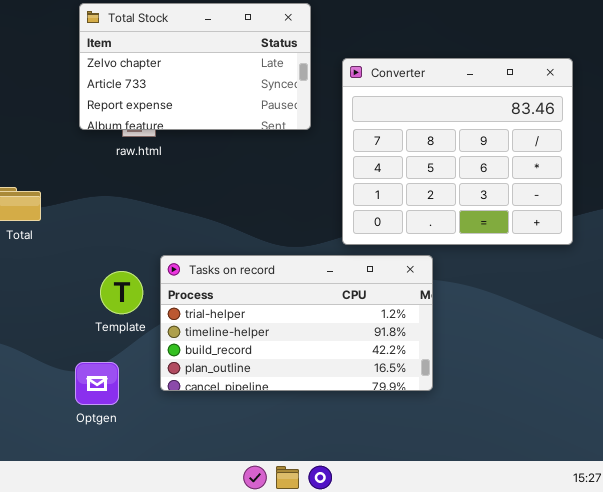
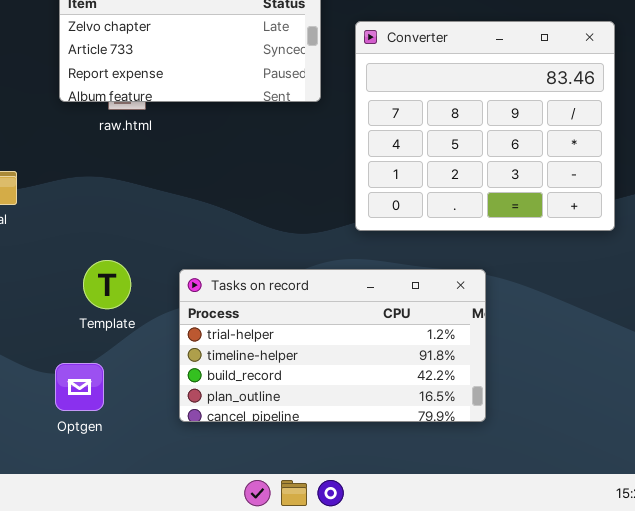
Tasks on record: [160,255,433,391] -> [179,269,486,422], moved

